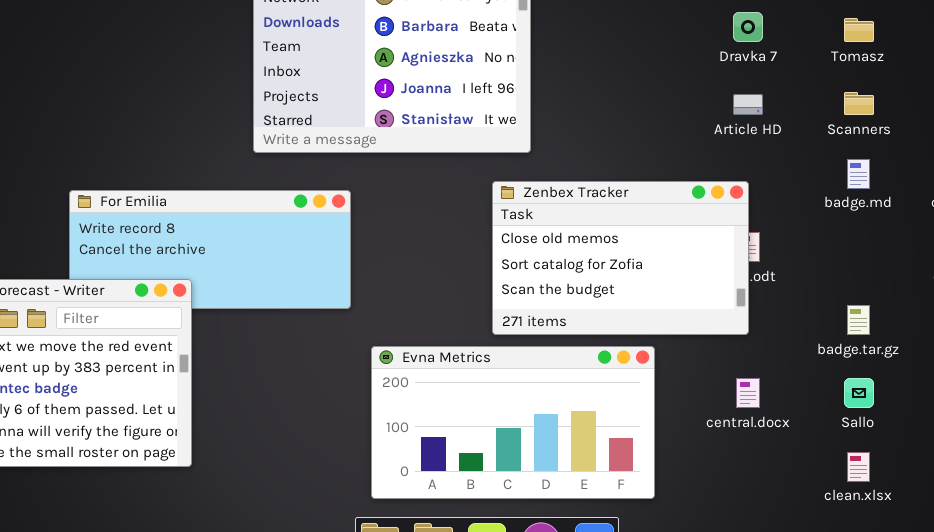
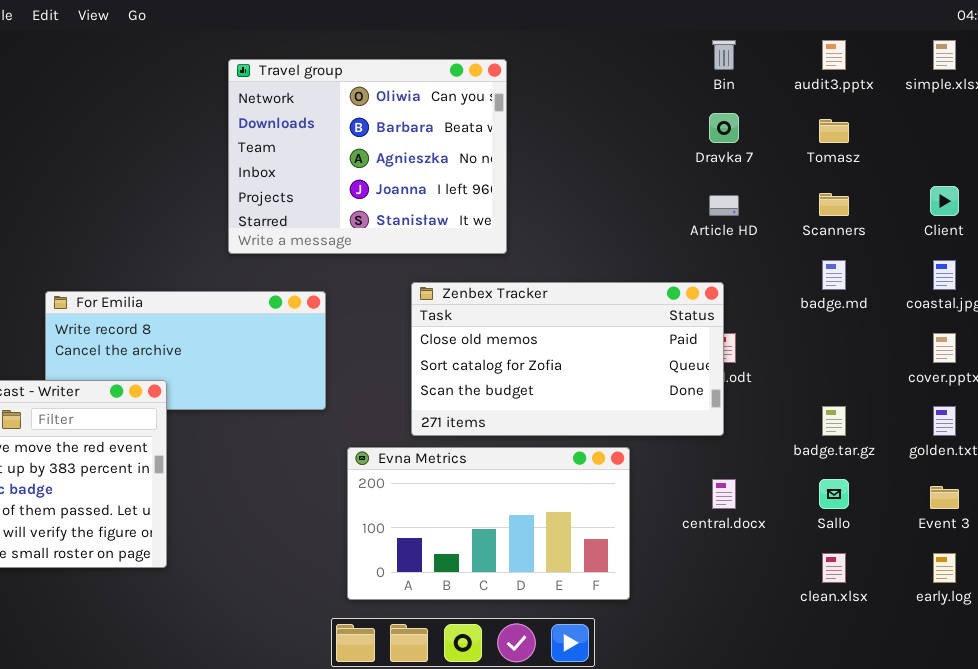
Zenbex Tracker: [492,181,749,335] -> [411,282,724,436], resized

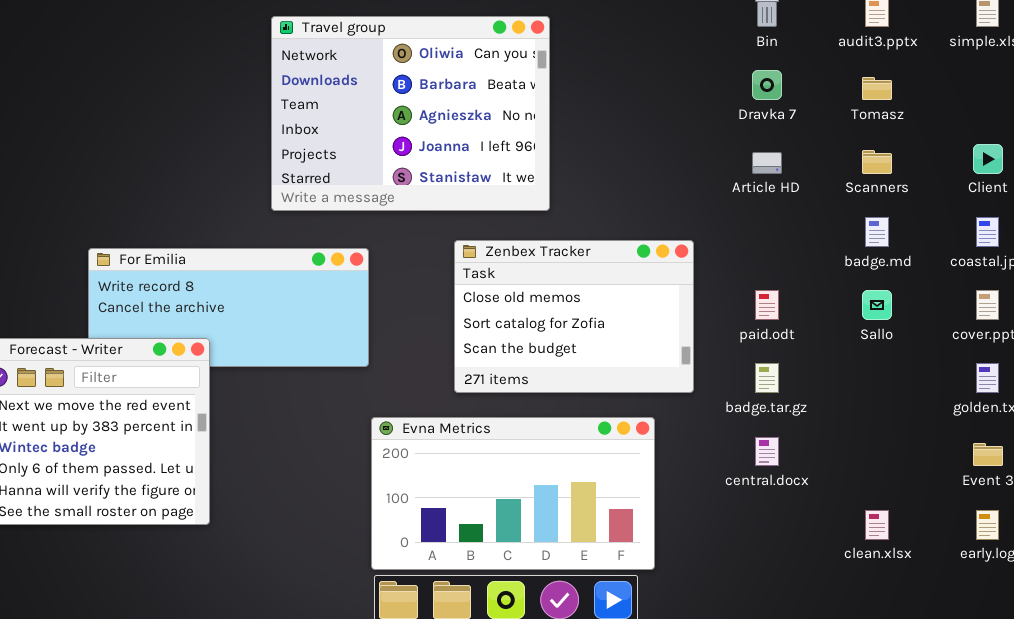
Zenbex Tracker: [411,282,724,436] -> [454,240,694,393], resized
badge.tar.gz: [822,406,846,436] -> [755,363,779,393], moved
Evna Metrics: [347,447,630,600] -> [371,417,655,570], moved
Sallo: [819,479,849,509] -> [862,290,892,320], moved

